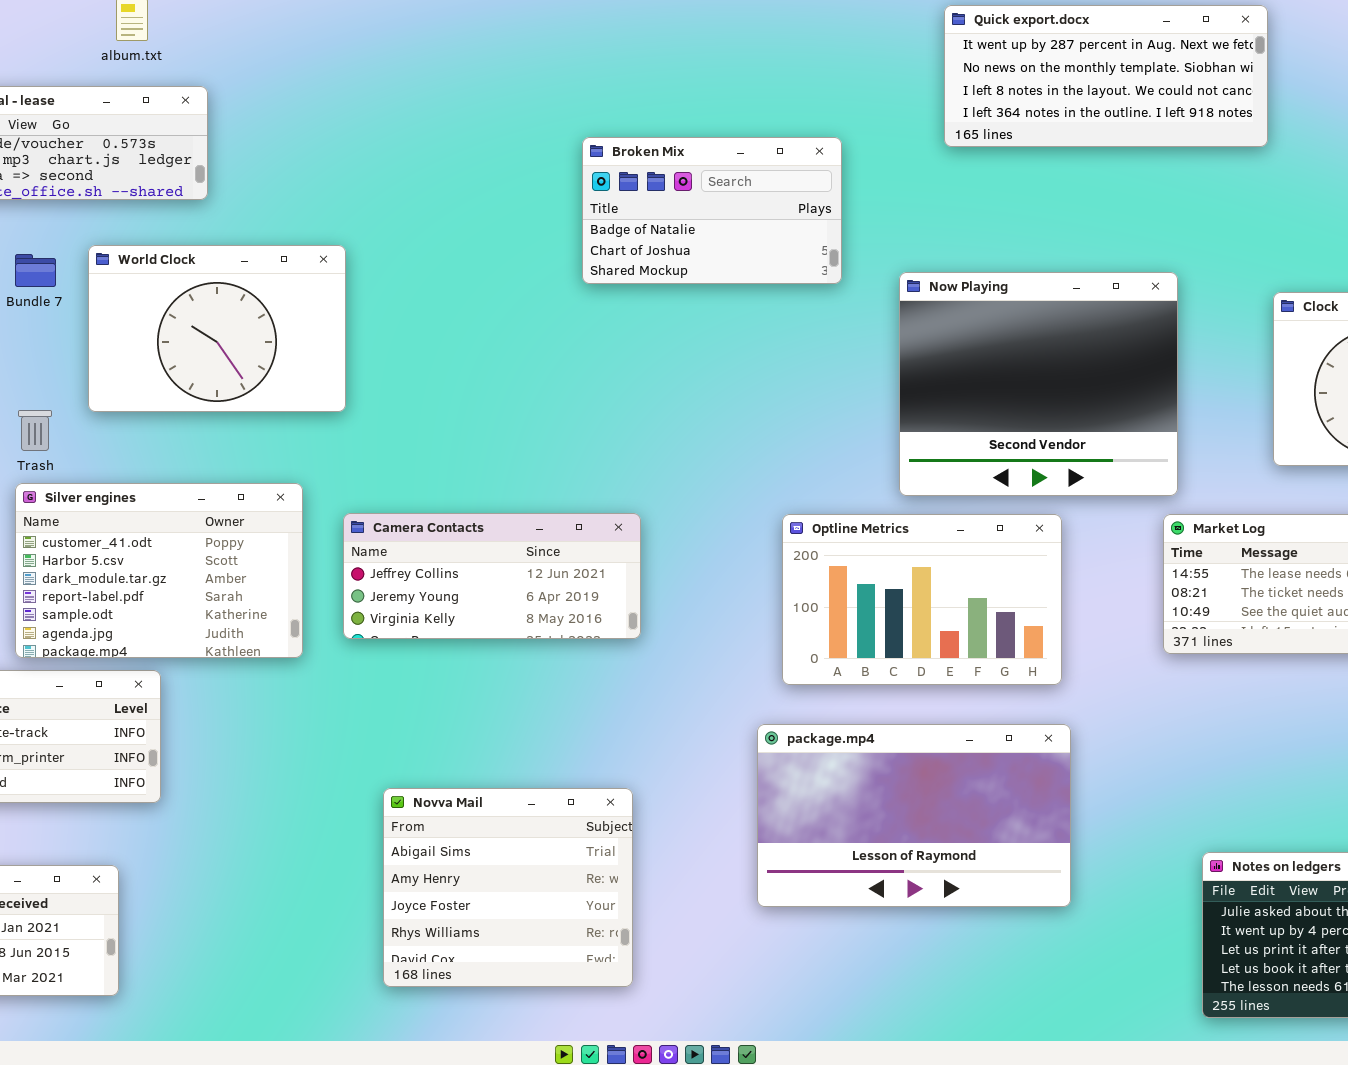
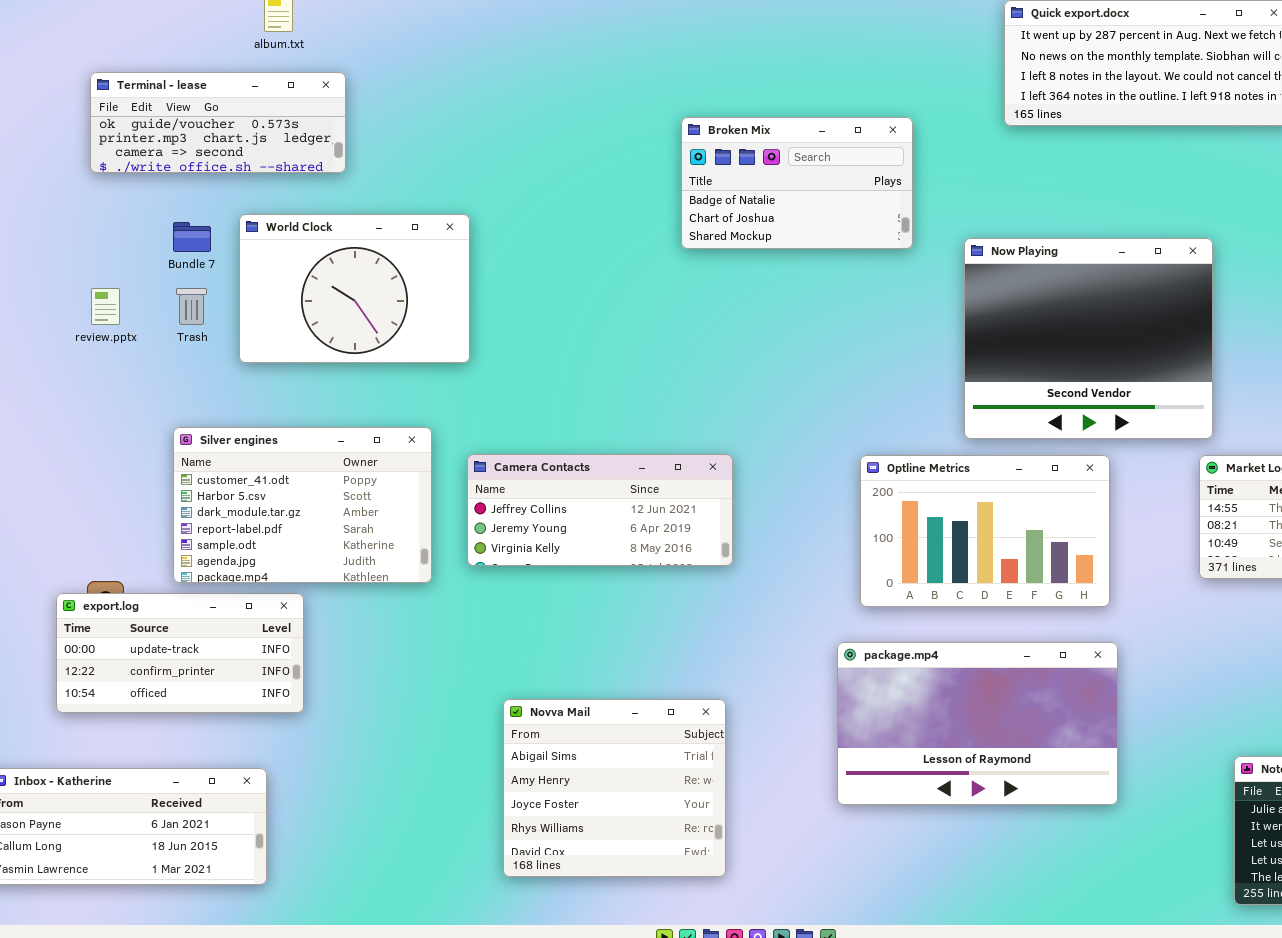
Trash: [18,410,52,451] -> [176,288,207,325], moved

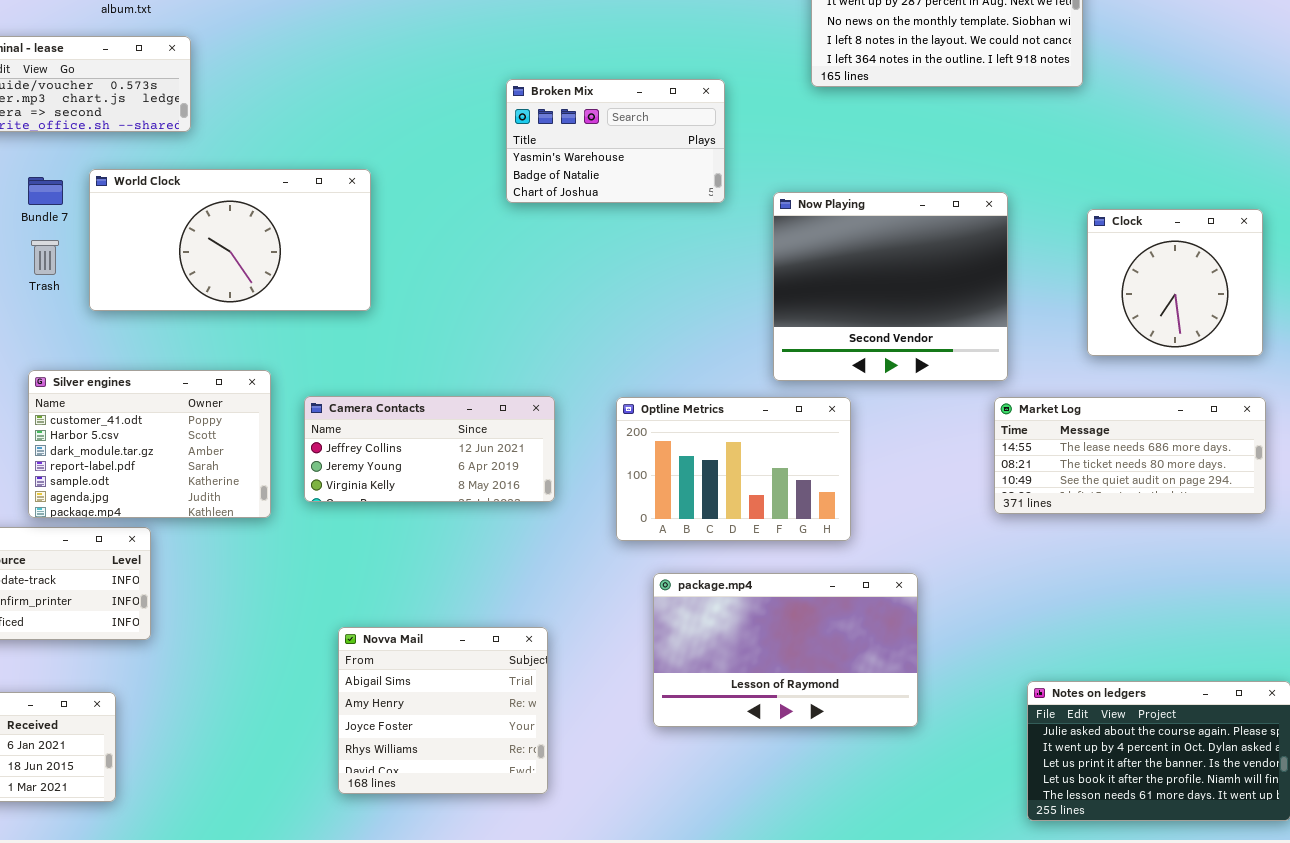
Broken Mix: [681,117,913,249] -> [506,79,725,203], scrolled up 1 row
World Clock: [239,214,470,363] -> [89,169,371,311], resized
Optline Metrics: [860,455,1110,607] -> [616,397,851,541], moved

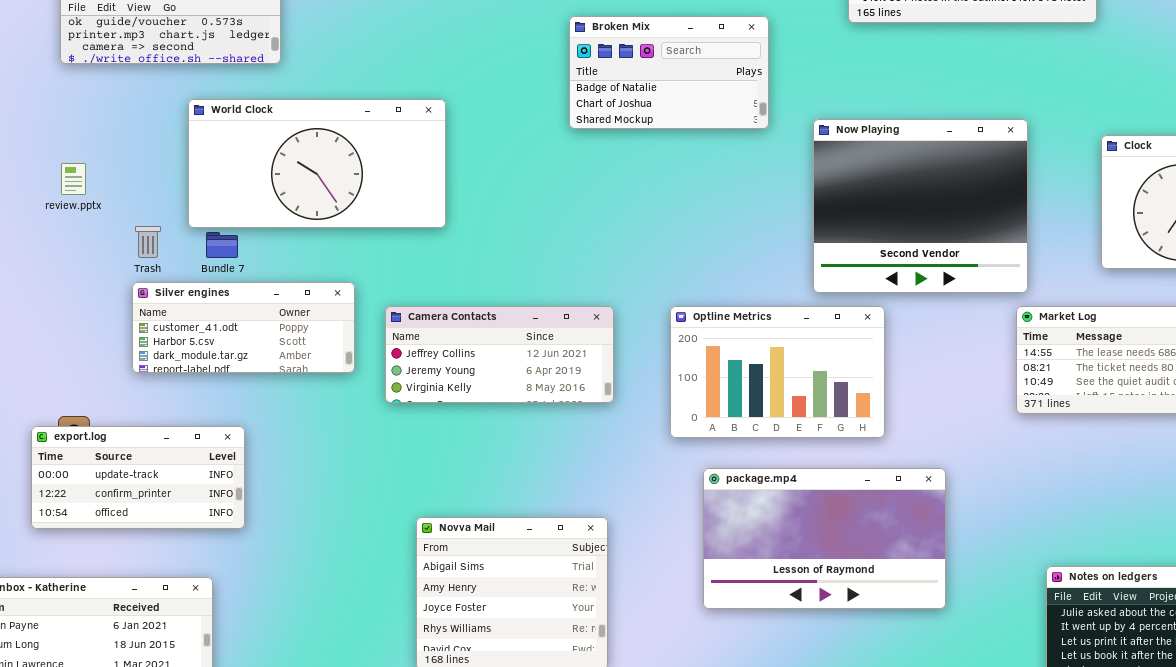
Broken Mix: [506,79,725,203] -> [569,16,769,129], scrolled down 1 row
Bundle 7: [28,177,63,205] -> [206,232,238,258], moved
Trash: [31,240,59,275] -> [135,226,161,258], moved
Silver engines: [28,370,271,518] -> [132,282,355,373], resized

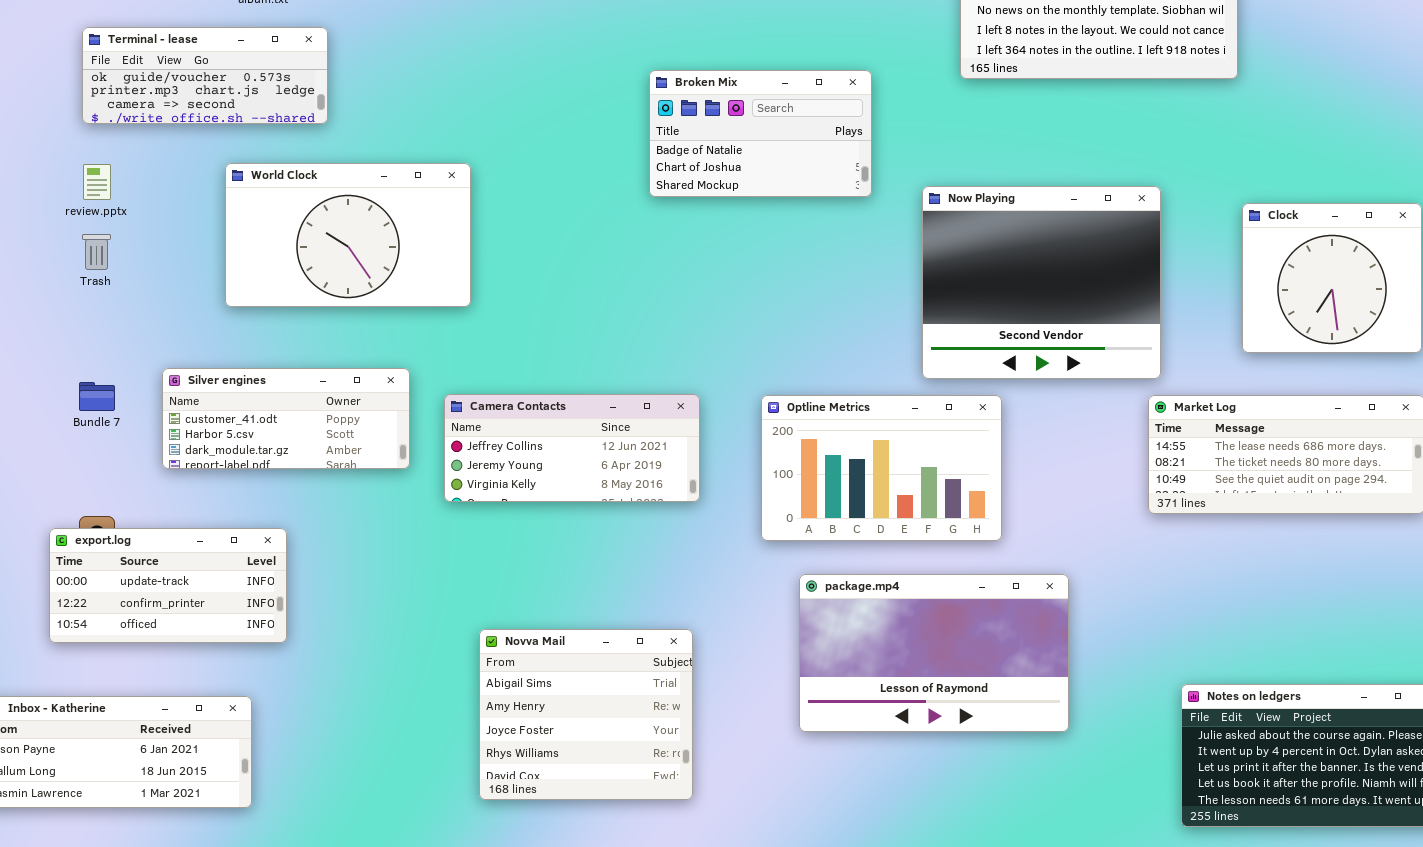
World Clock: [188,99,446,228] -> [225,163,471,307], resized
review.pptx: [61,163,86,195] -> [83,164,111,200], moved
Trash: [135,226,161,258] -> [82,234,111,270], moved
Bundle 7: [206,232,238,258] -> [79,382,115,411], moved

